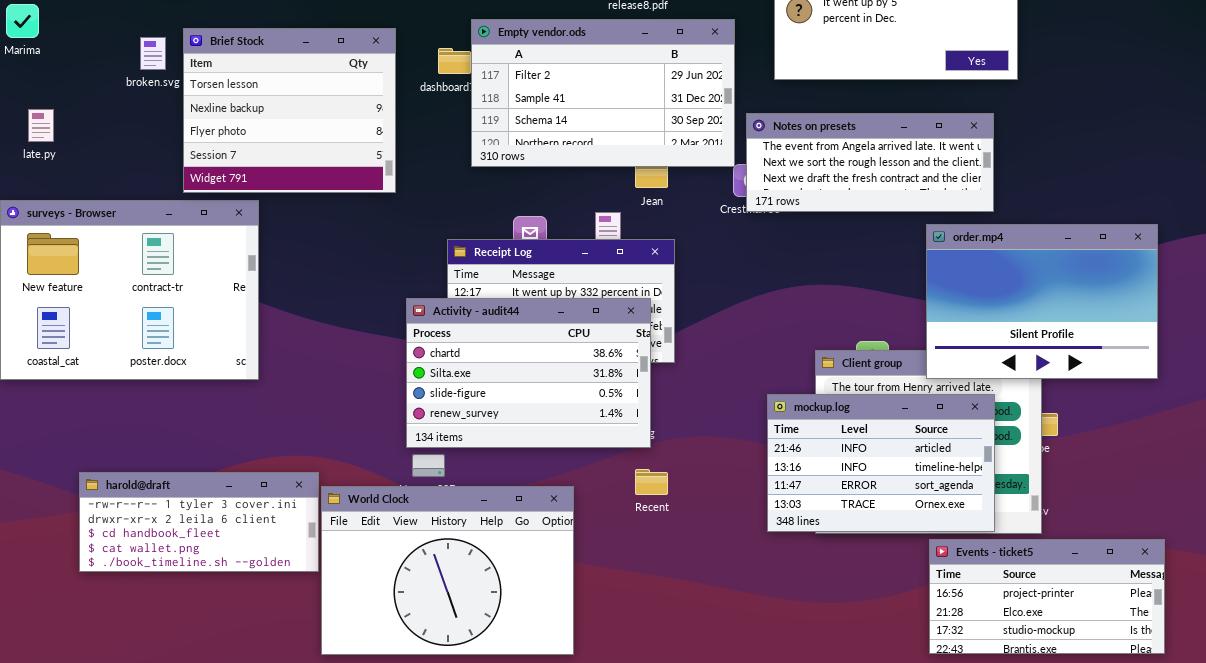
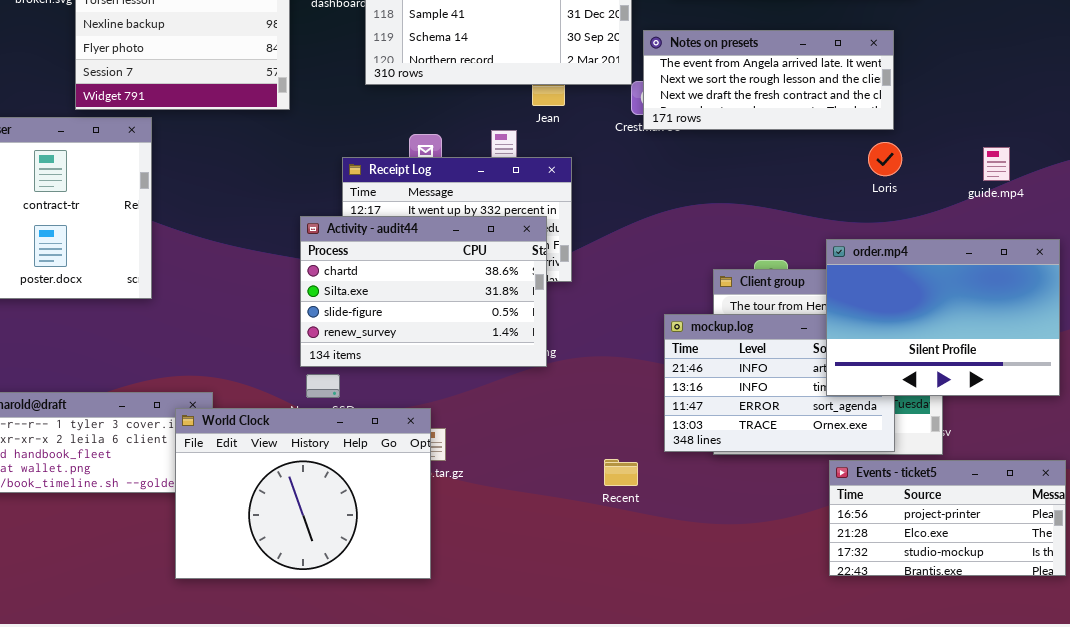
order.mp4: [926,224,1158,379] -> [826,239,1060,396], moved
Recent: [635,469,668,495] -> [604,459,638,486], moved
World Clock: [321,486,574,655] -> [175,408,431,579], moved

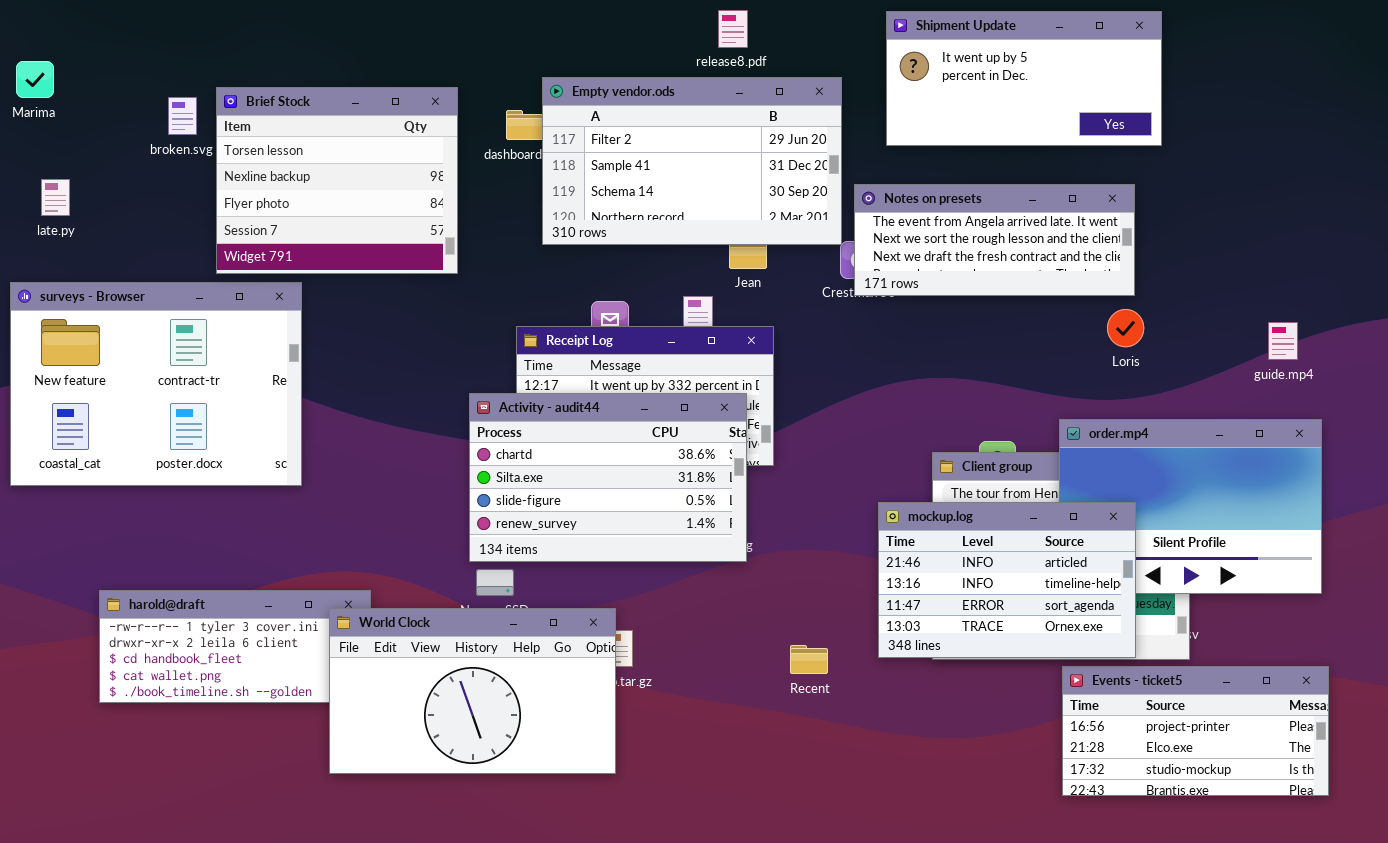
guide.mp4: [983,147,1010,181] -> [1268,322,1298,360], moved
mockup.log: [664,314,895,452] -> [878,502,1136,658], raised
World Clock: [175,408,431,579] -> [329,608,616,774], resized
Recent: [604,459,638,486] -> [790,645,828,674], moved

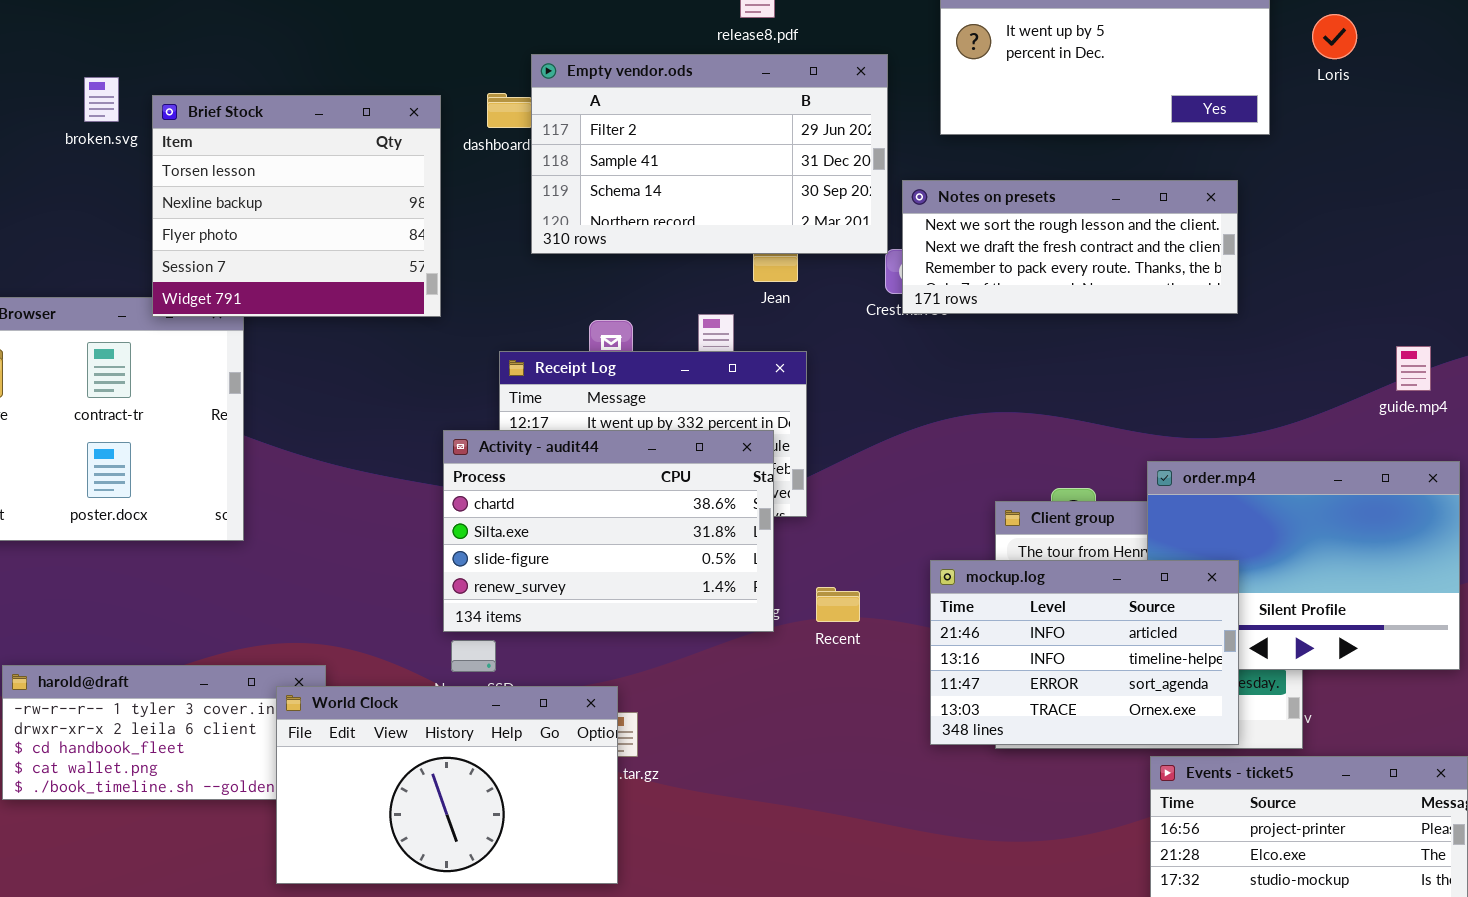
Brief Stock: [216,87,458,274] -> [152,95,441,317], moved
Notes on presets: [854,184,1135,296] -> [902,180,1238,314], scrolled down 1 row
Loris: [1107,309,1144,347] -> [1312,14,1357,59], moved
Recent: [790,645,828,674] -> [816,587,860,622], moved

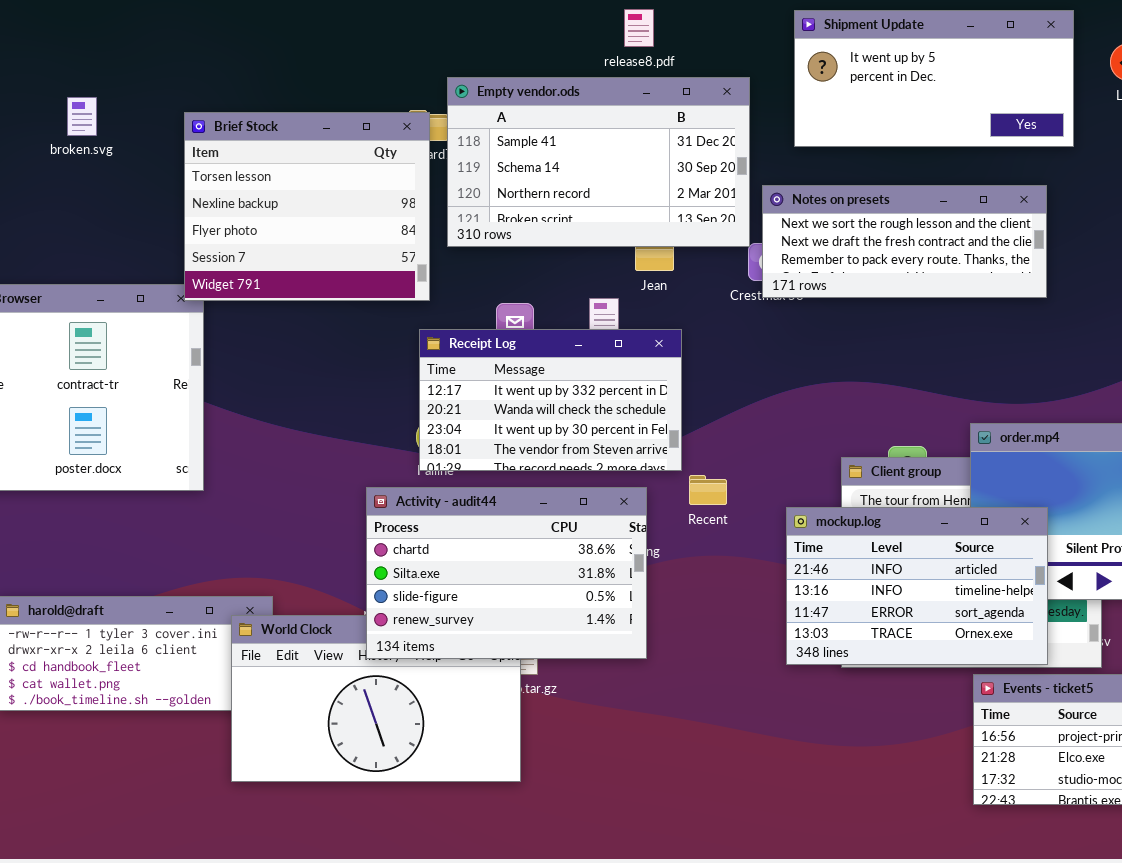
Empty vendor.ods: [531,54,888,254] -> [447,77,750,247], scrolled down 1 row
Brief Stock: [152,95,441,317] -> [184,112,430,301], moved
Activity - audit44: [443,430,774,632] -> [366,487,647,659], moved
Recent: [816,587,860,622] -> [689,475,727,505], moved

